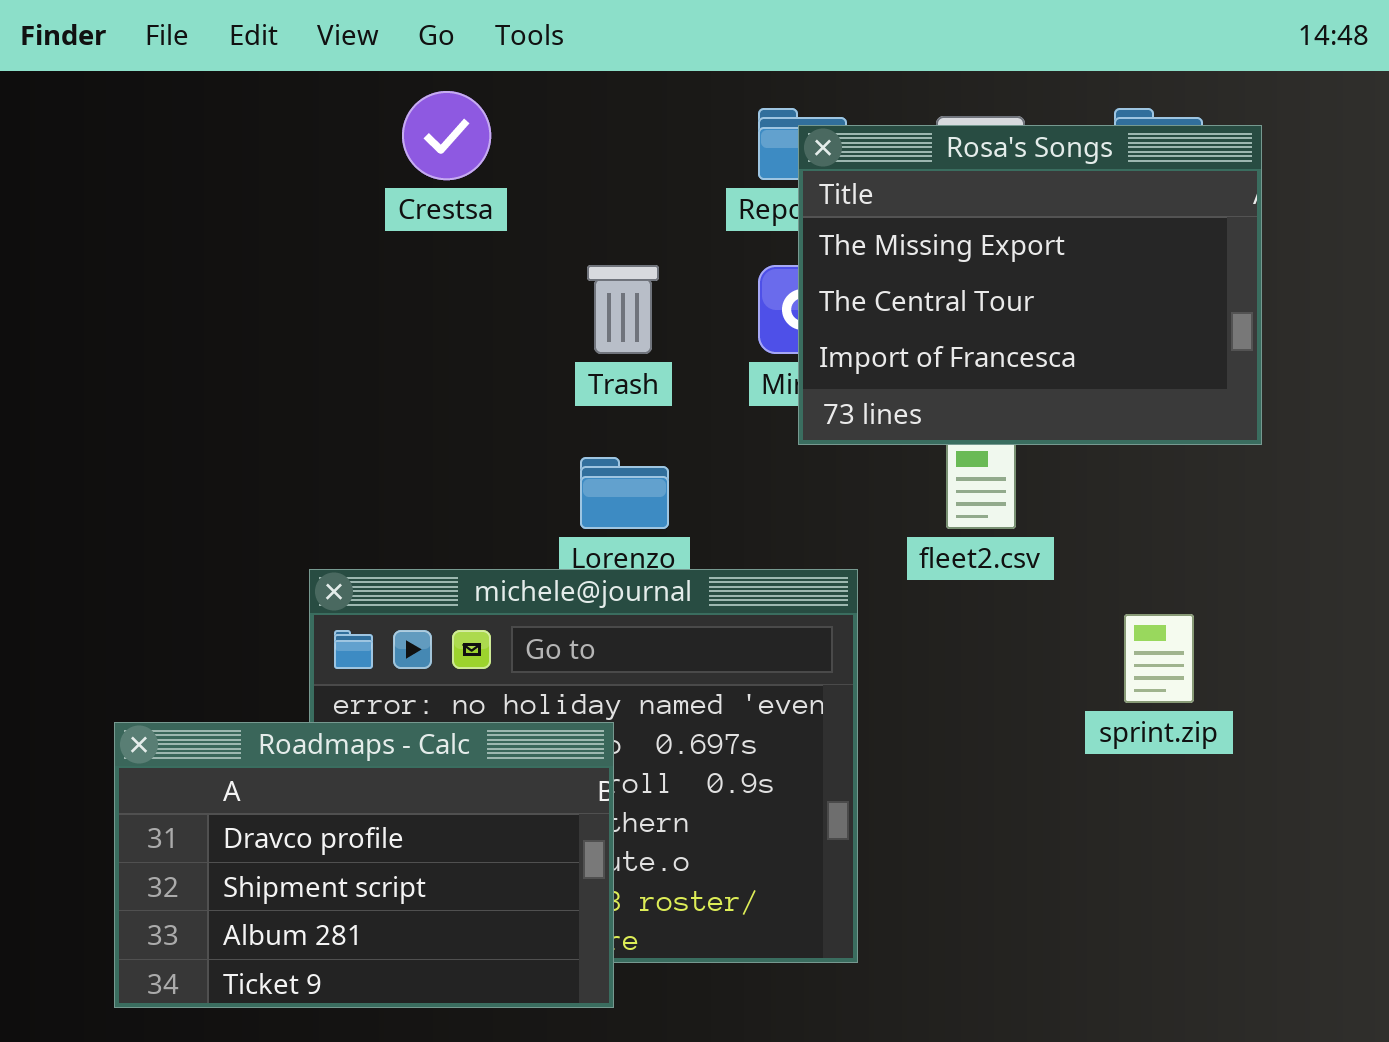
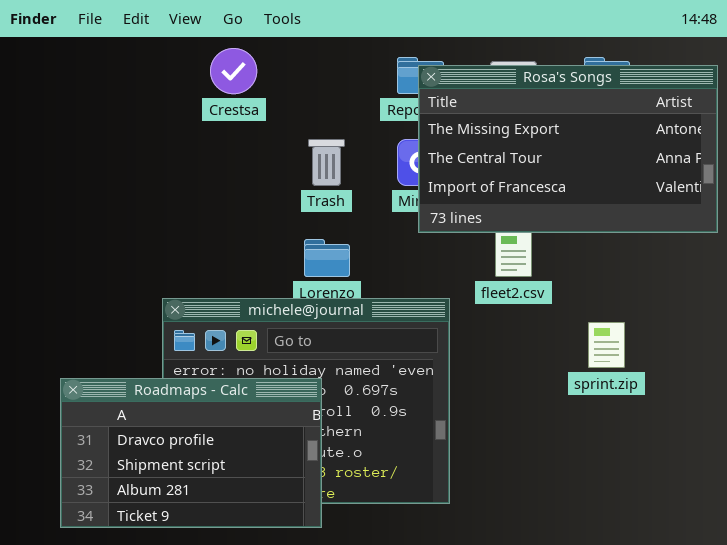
Rosa's Songs: [798,125,1262,445] -> [418,65,718,233], resized

